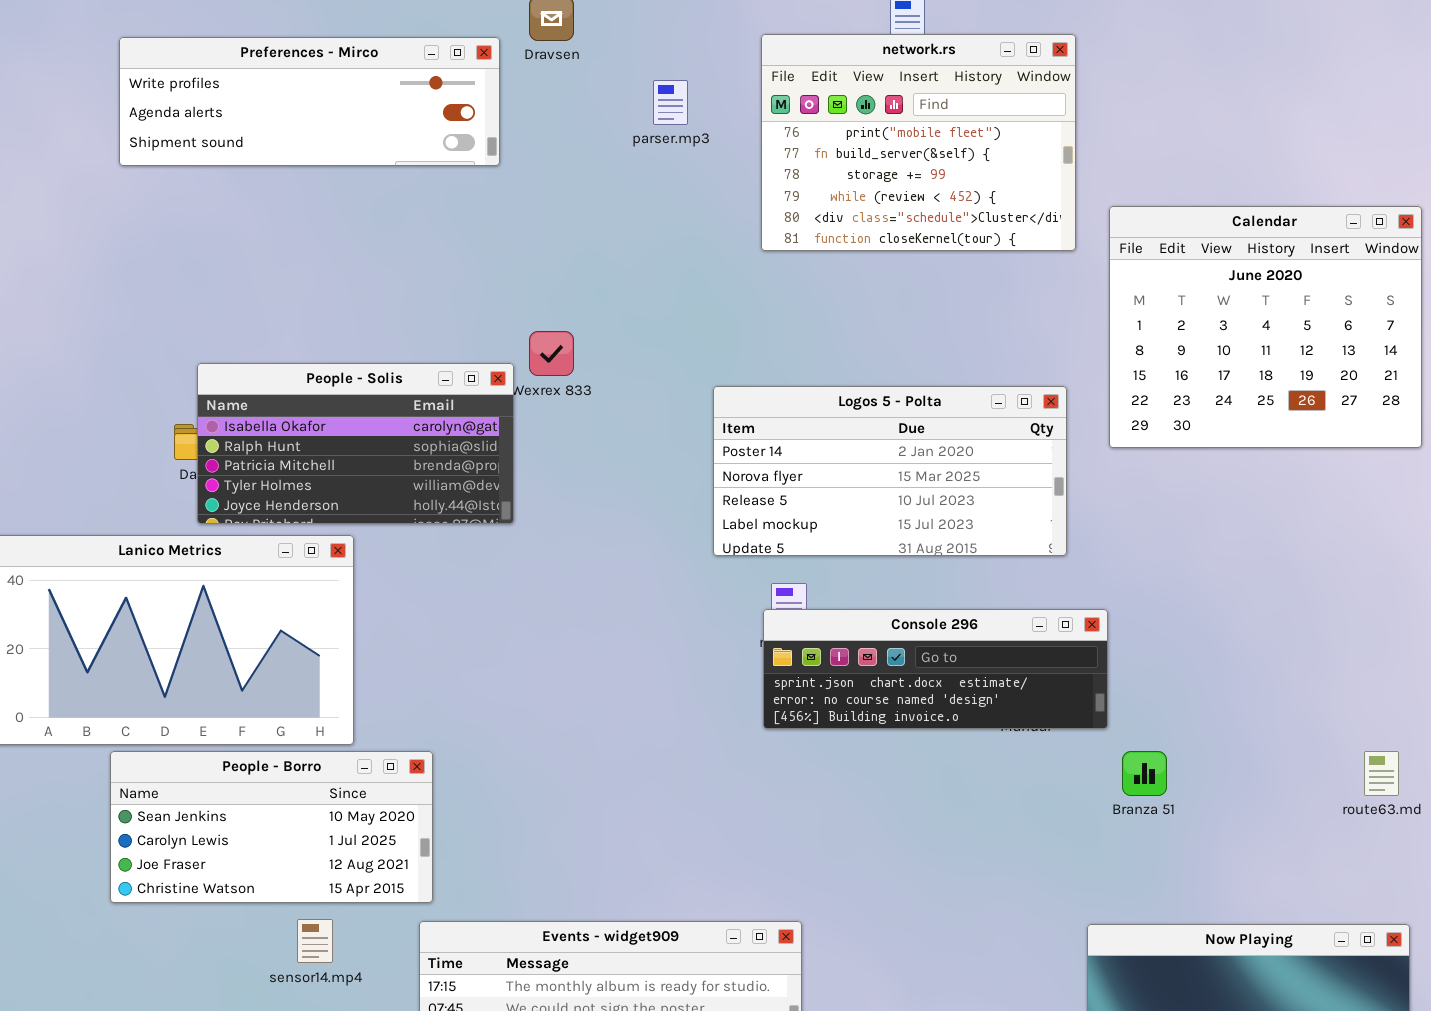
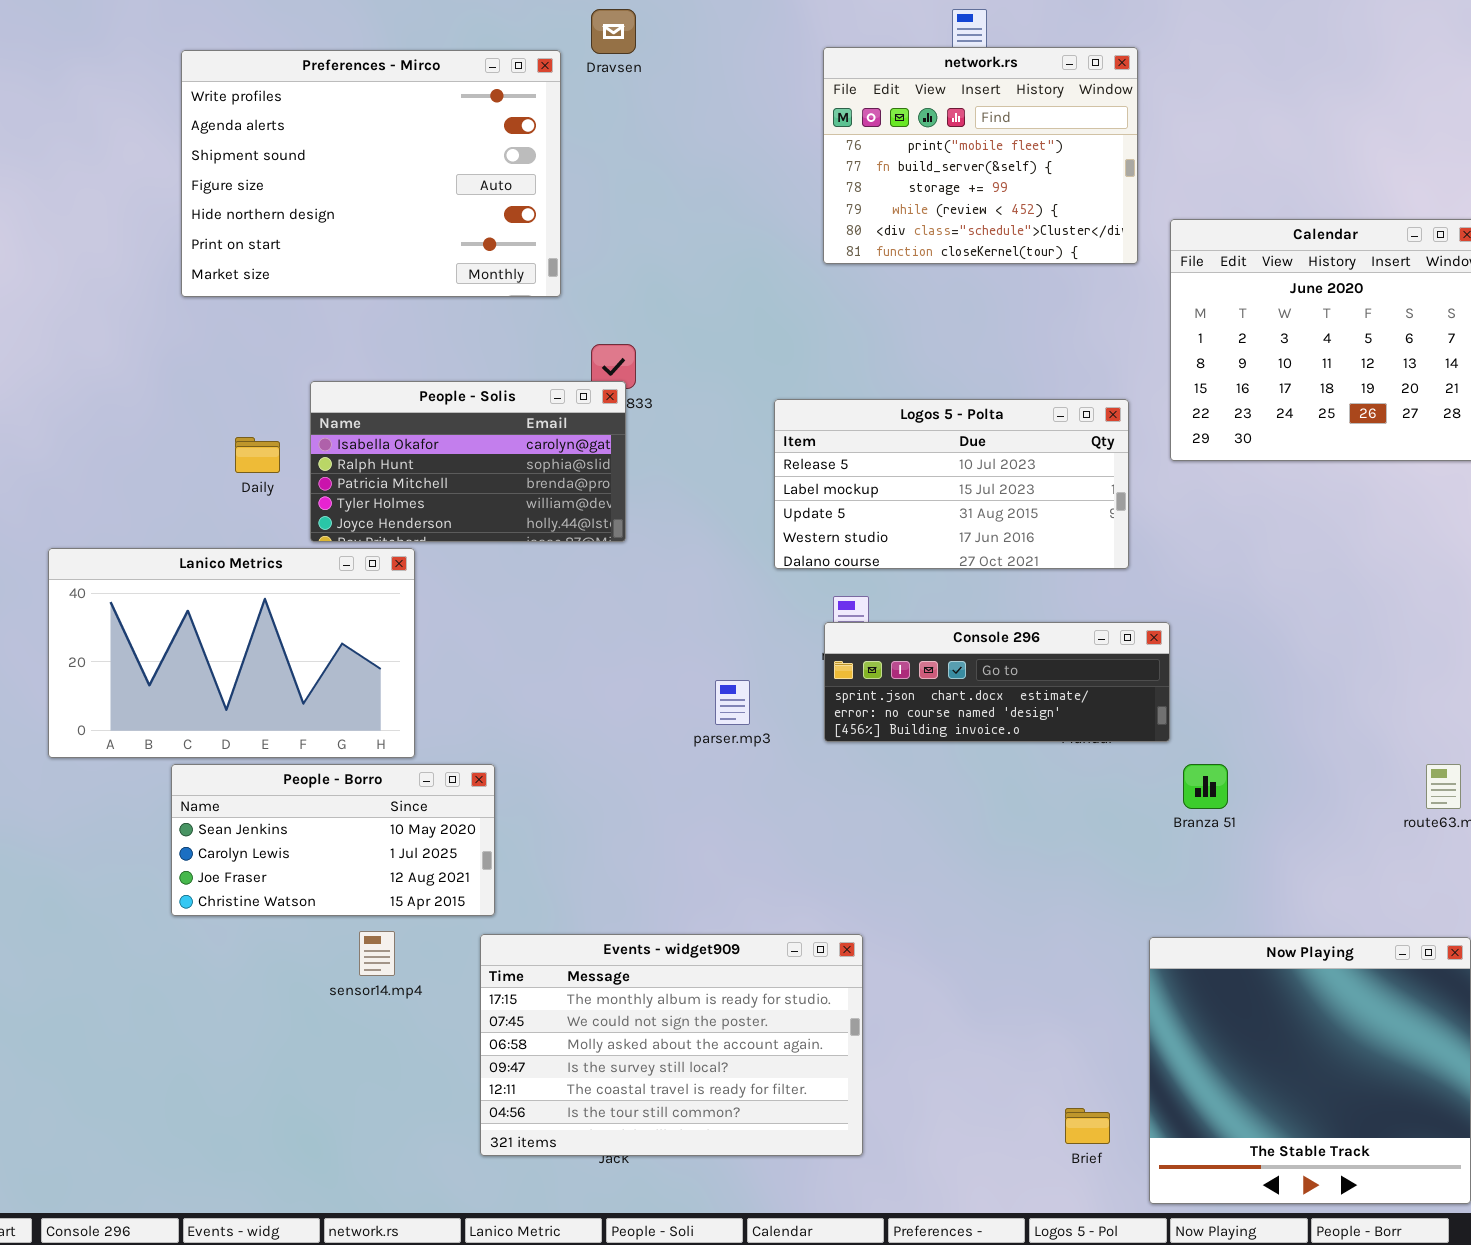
Preferences - Mirco: [119,37,500,166] -> [181,50,561,297], resized
parser.mp3: [653,80,688,125] -> [715,680,750,725], moved
People - Solis: [197,363,514,524] -> [310,381,626,542], moved
Logos 5 - Polta: [713,386,1067,556] -> [774,399,1129,569], scrolled down 2 rows

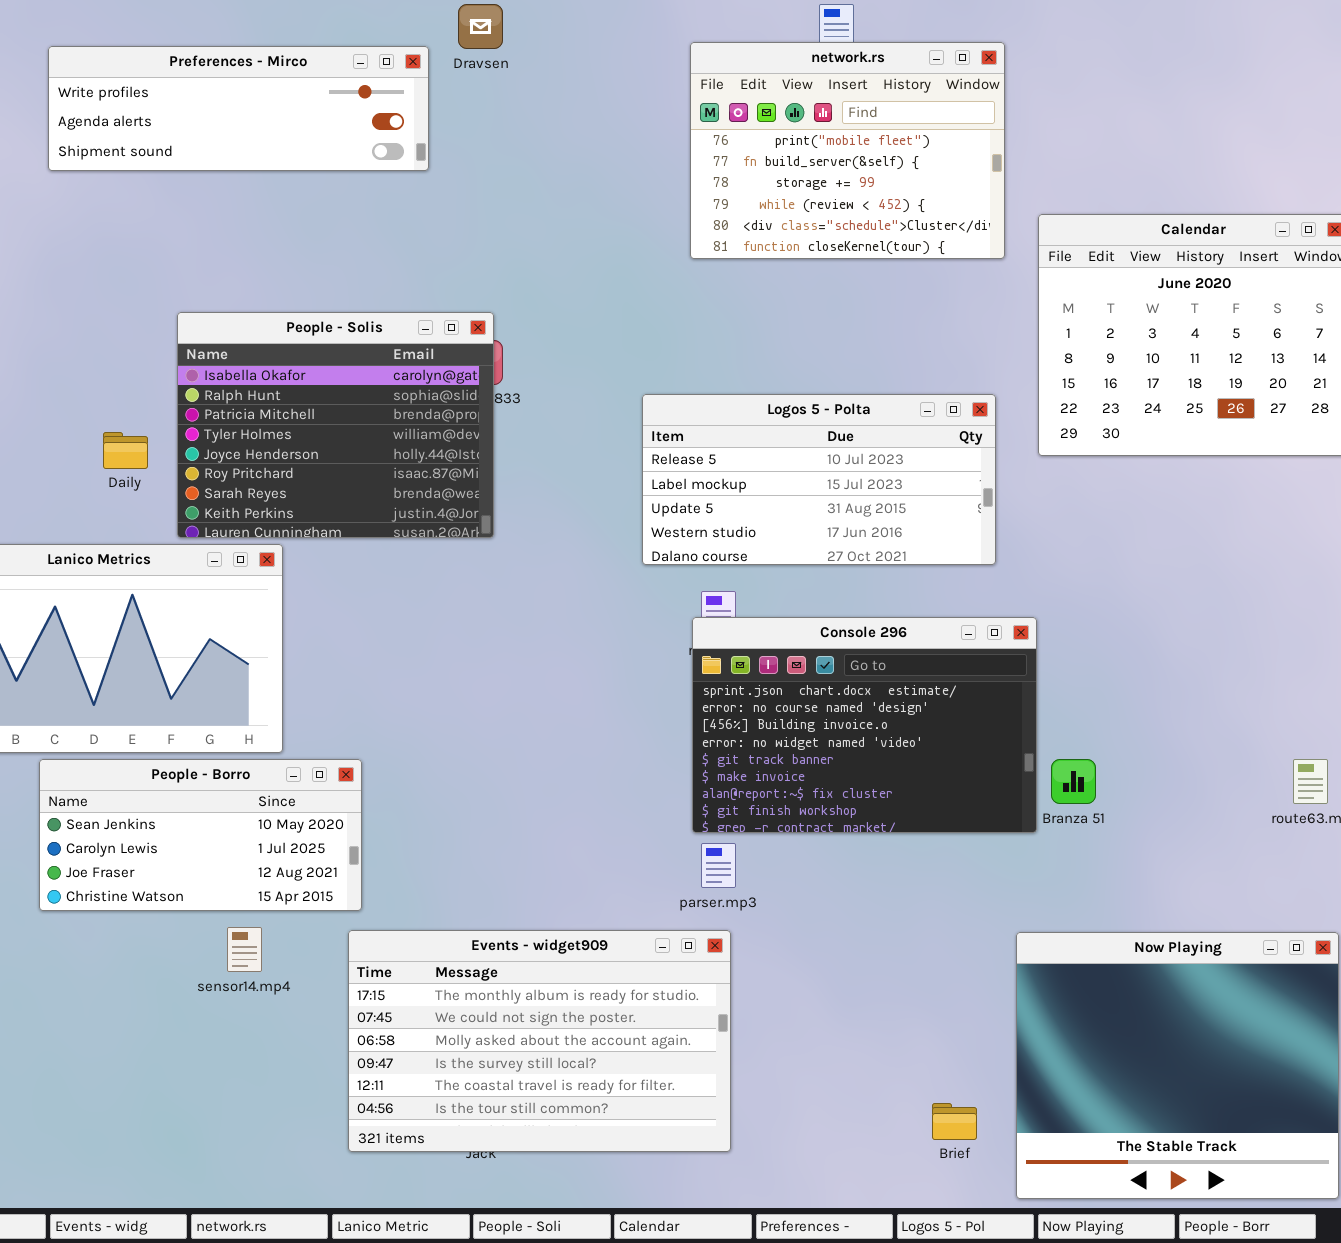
Preferences - Mirco: [181,50,561,297] -> [48,46,429,171], resized
People - Solis: [310,381,626,542] -> [177,312,494,538], resized
Console 296: [824,622,1170,742] -> [692,617,1037,833], resized
parser.mp3: [715,680,750,725] -> [701,843,736,888], moved

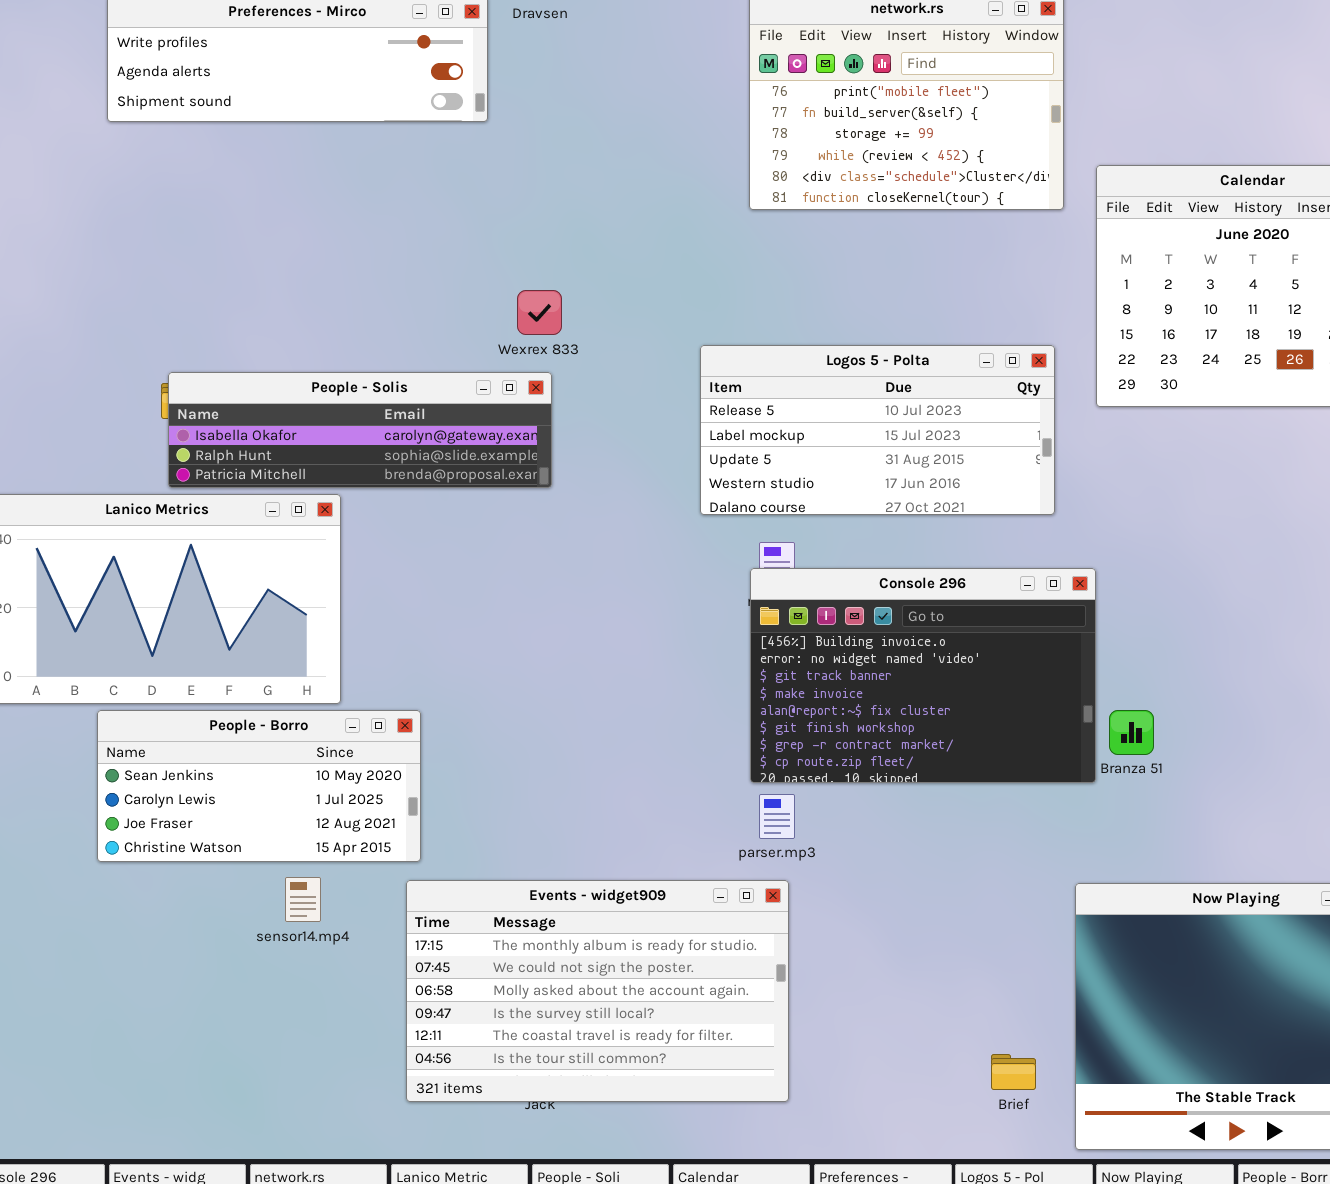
People - Solis: [177,312,494,538] -> [168,372,552,488], resized
Console 296: [692,617,1037,833] -> [750,568,1096,783], scrolled down 2 rows

